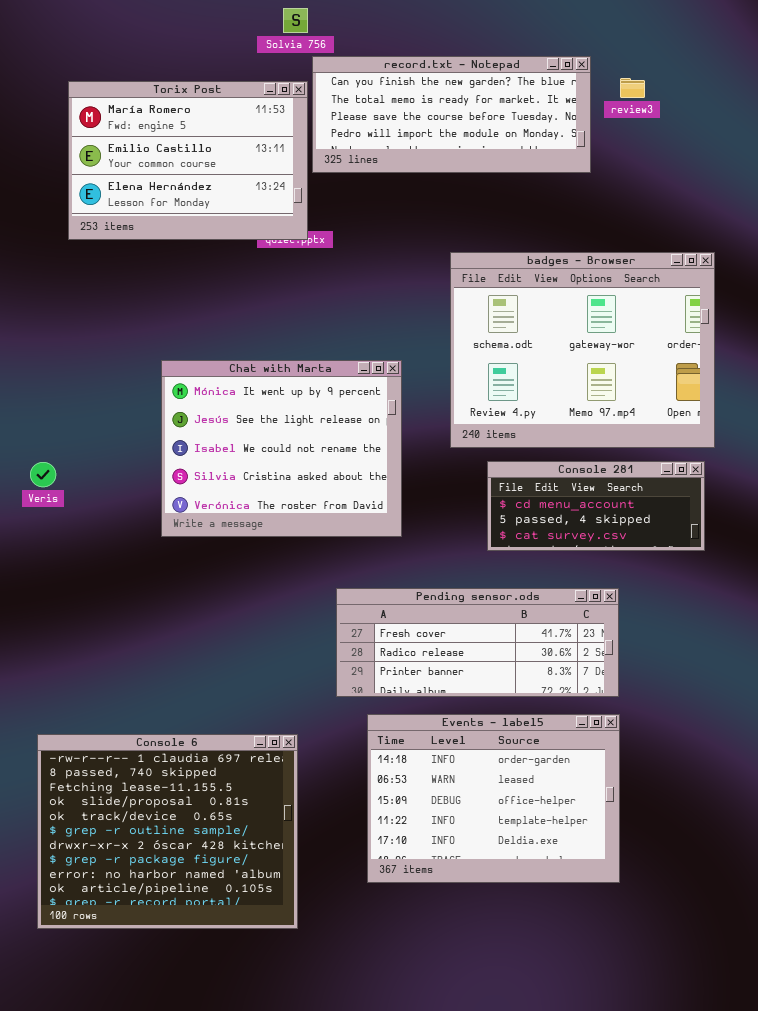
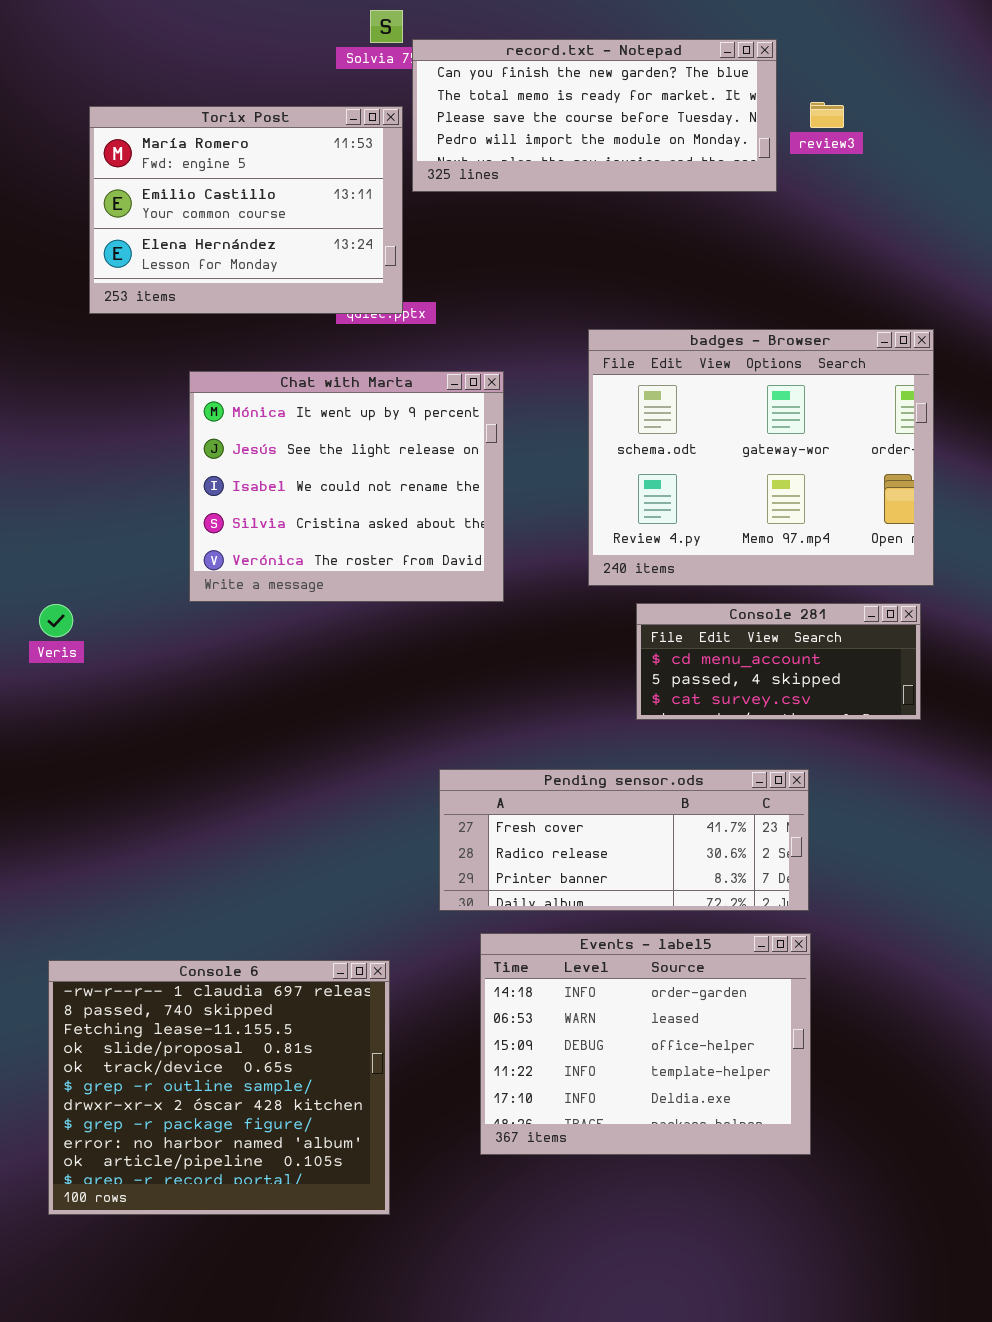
record.txt - Notepad: [312,56,591,173] -> [412,39,777,192], moved
Chat with Marta: [161,360,402,537] -> [189,371,504,602], moved

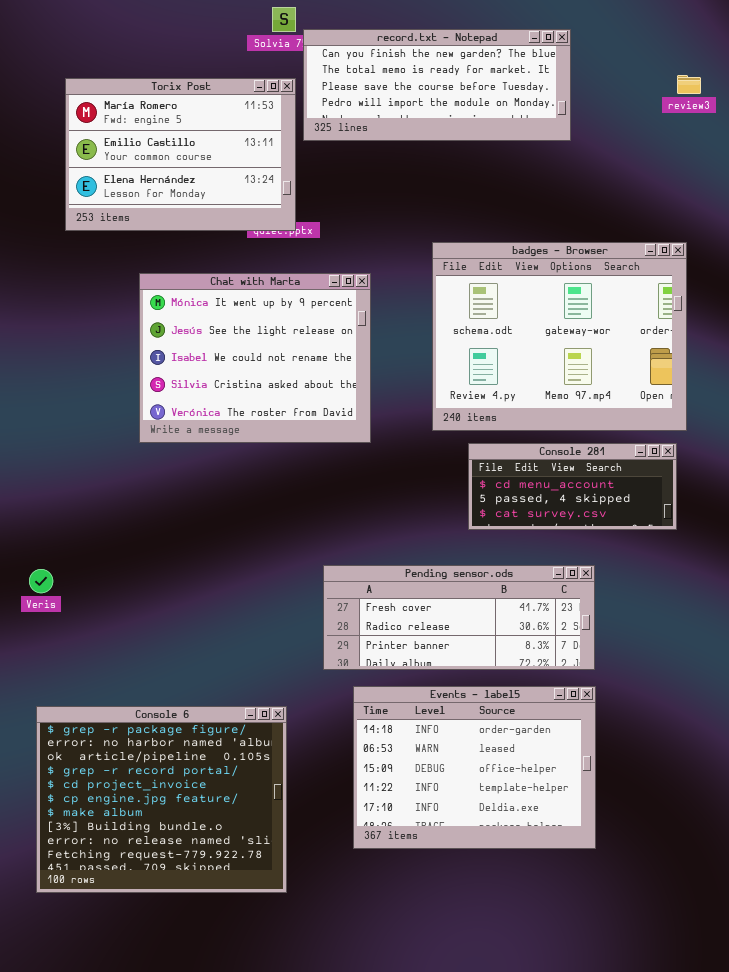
review3: [810,102,844,128] -> [677,75,701,94], moved
Veris: [39,604,73,637] -> [29,569,53,593], moved
Console 6: [48,960,390,1215] -> [36,706,287,893], scrolled down 7 rows

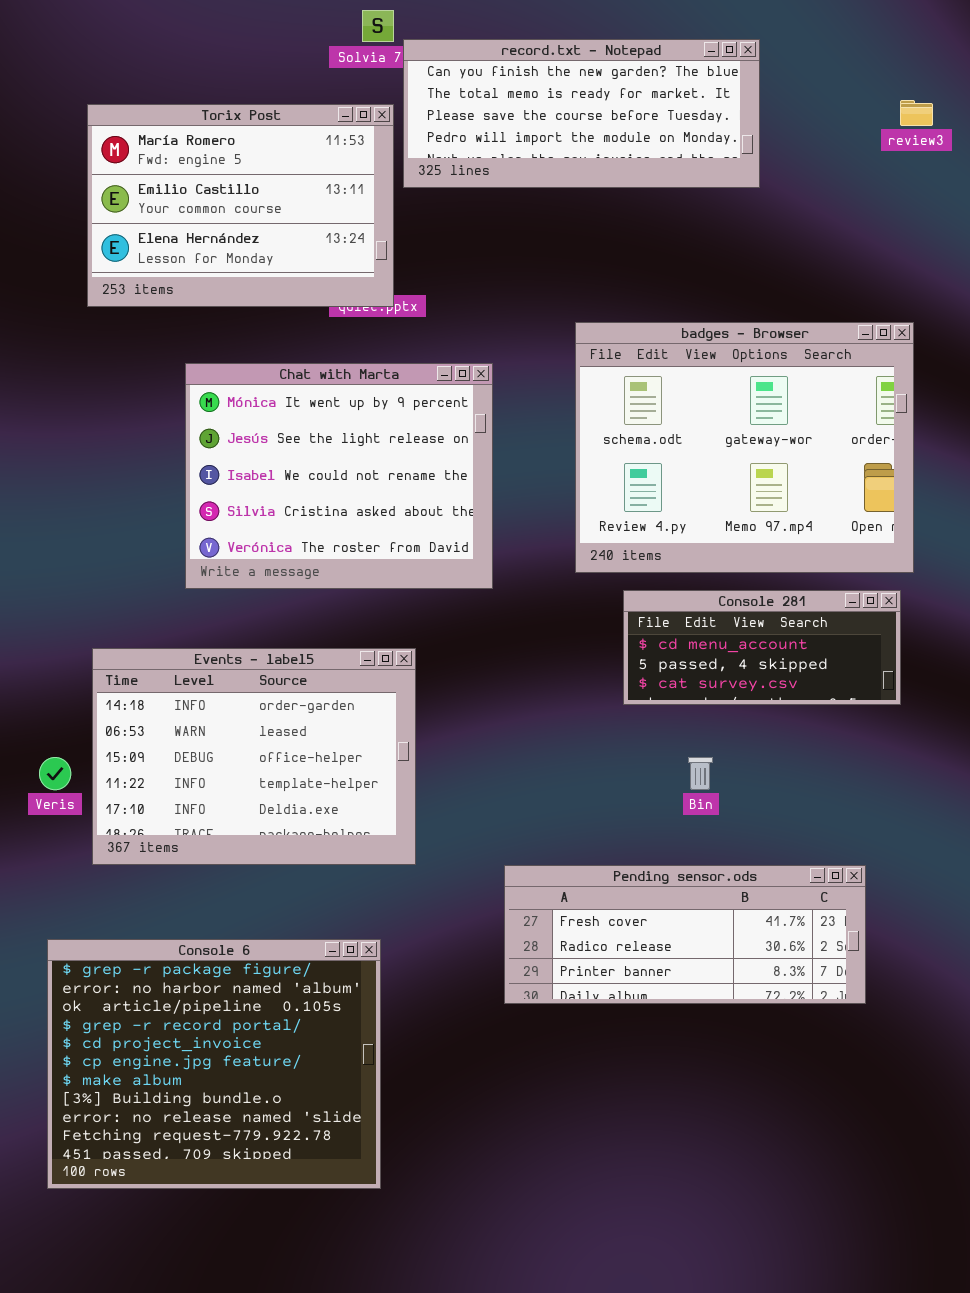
Pending sensor.ods: [323,565,595,670] -> [504,865,866,1004], moved
Events - label5: [353,686,596,849] -> [92,648,416,865], moved

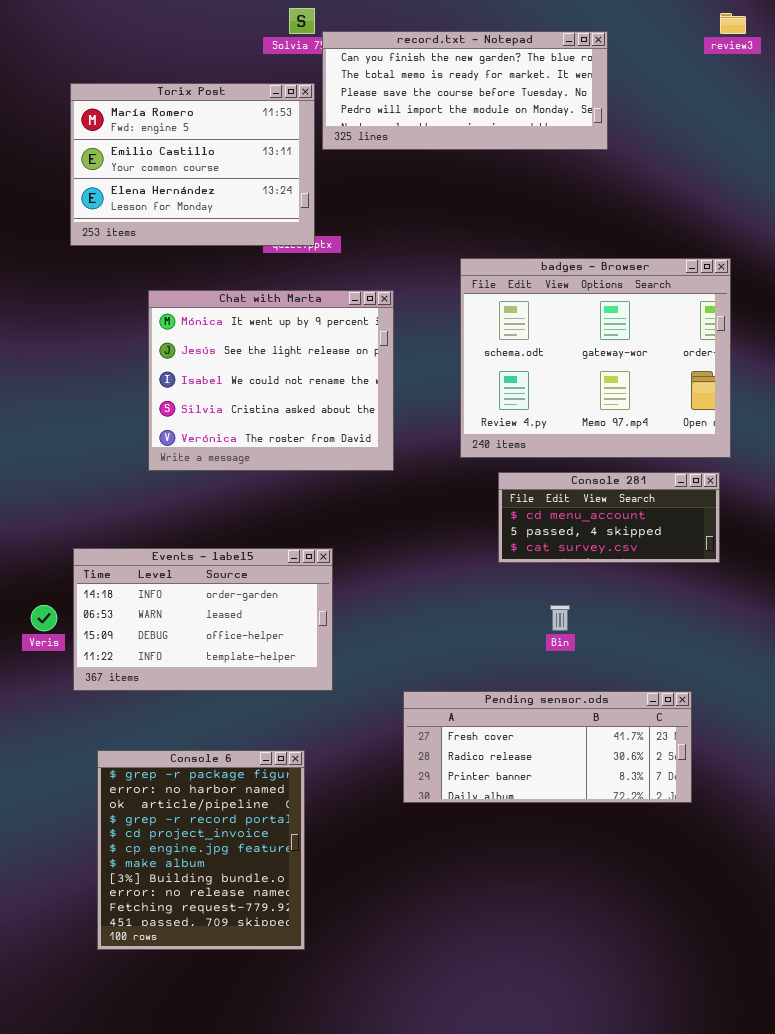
review3: [900,100,933,126] -> [720,13,746,34], moved
Events - label5: [92,648,416,865] -> [73,548,333,691], resized
Console 6: [47,939,381,1189] -> [97,750,305,950], resized

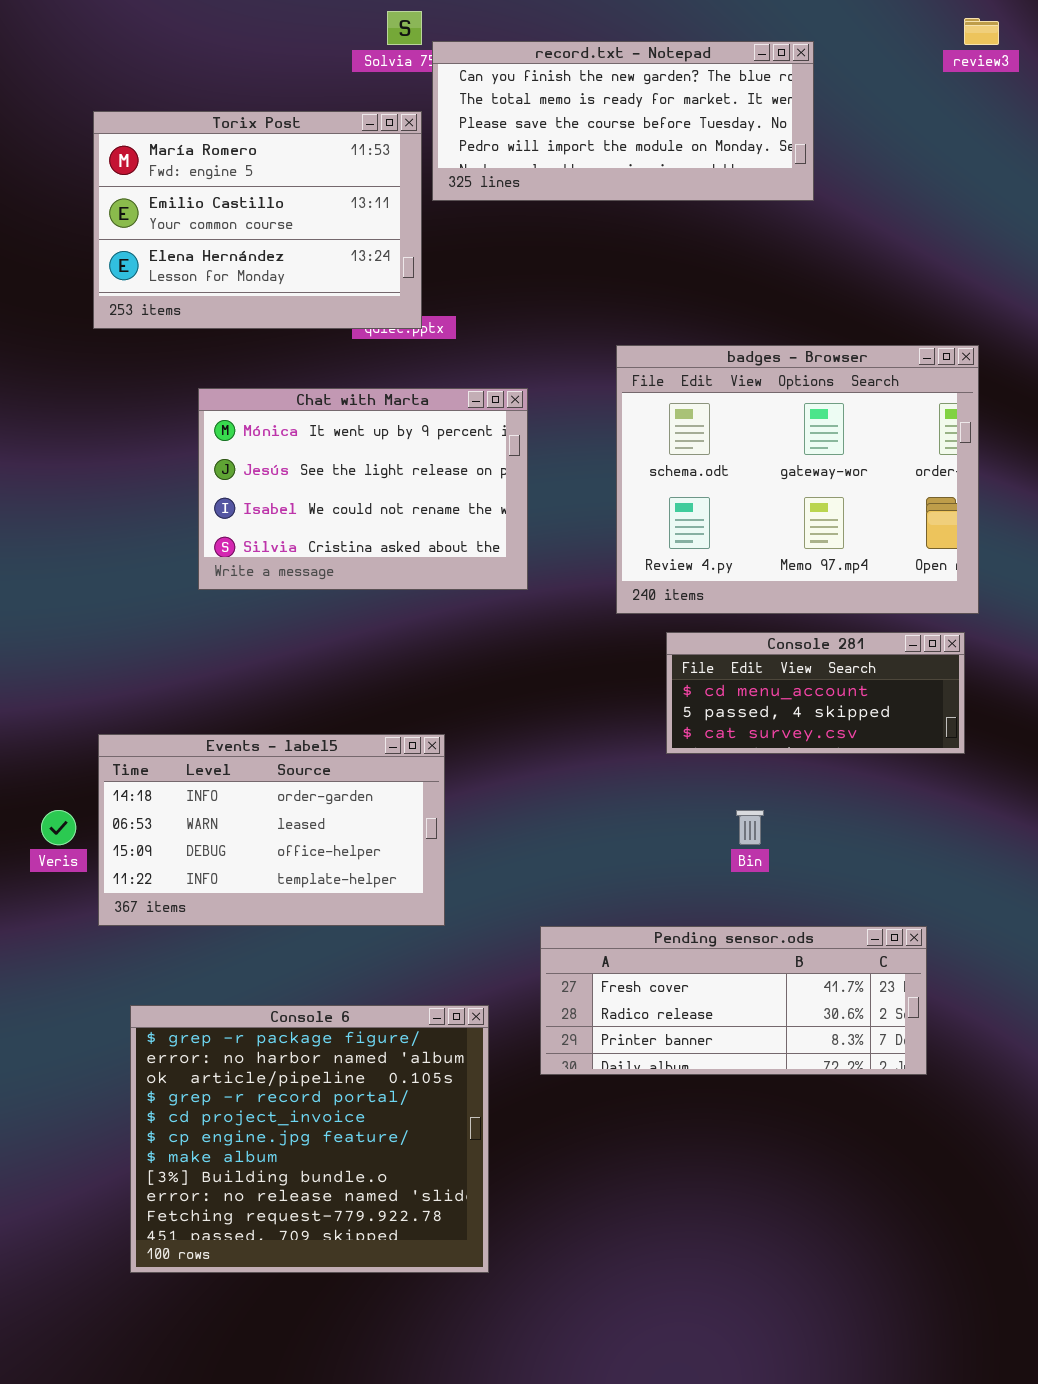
Chat with Marta: [148,290,394,471] -> [198,388,528,590], resized
Console 6: [97,750,305,950] -> [130,1005,489,1273], resized

